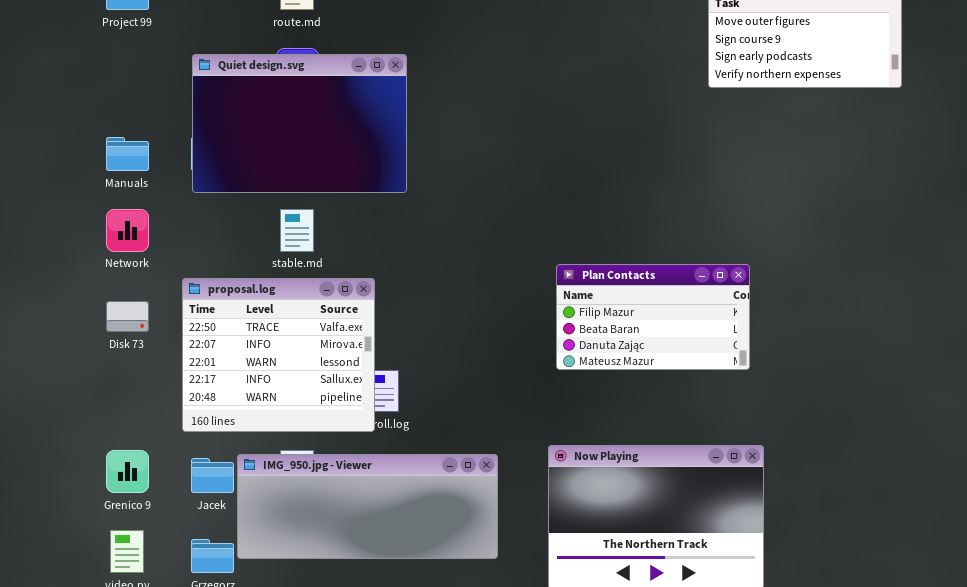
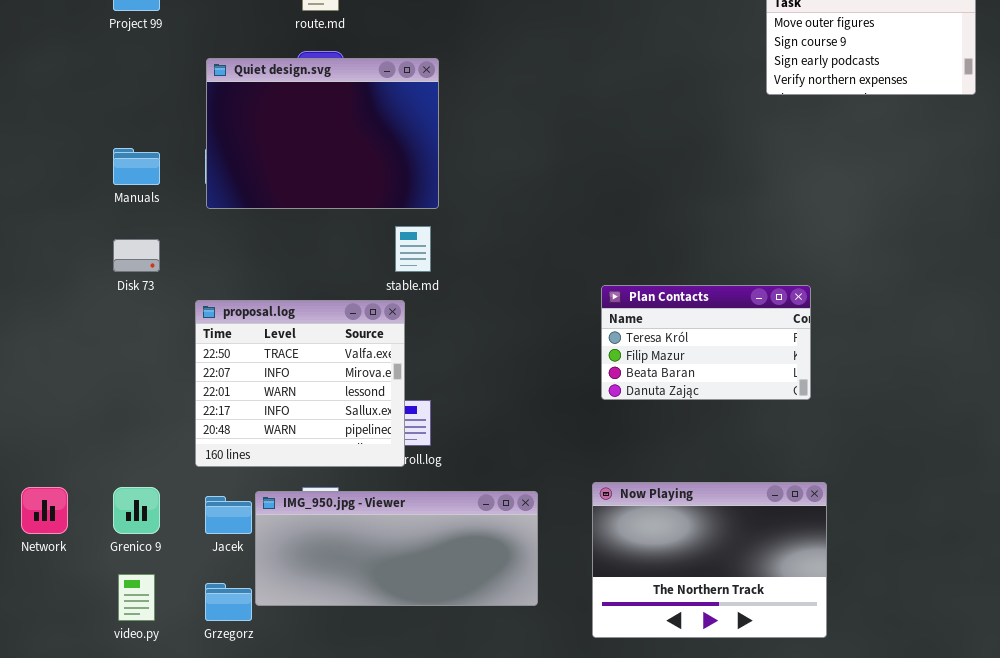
Network: [106,209,149,252] -> [21,487,68,534], moved
stable.md: [280,209,314,252] -> [395,226,431,272], moved
Plan Contacts: [556,264,750,370] -> [601,285,811,400], scrolled up 1 row
Disk 73: [106,301,149,332] -> [113,239,160,272], moved

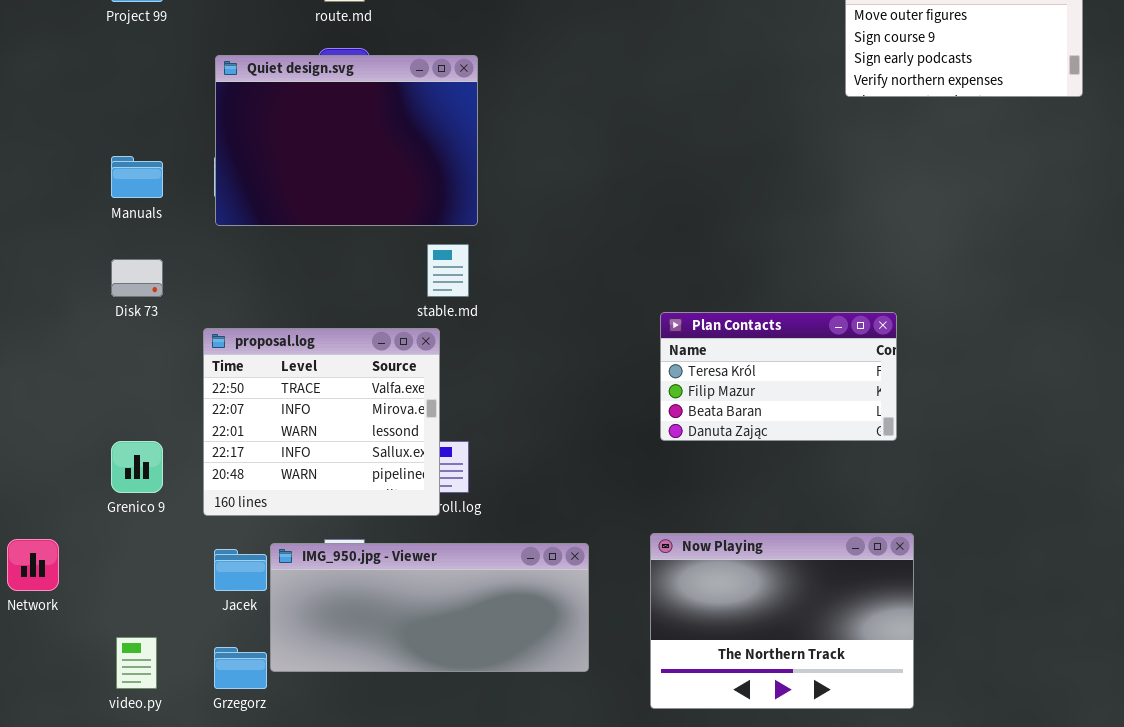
Grenico 9: [113,487,160,534] -> [111,441,163,493], moved

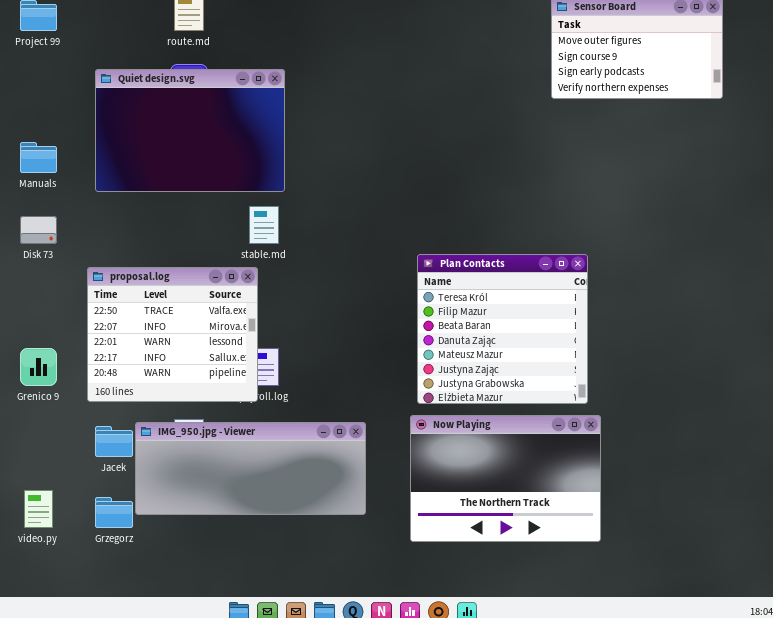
Plan Contacts: [660,312,897,441] -> [417,254,588,404], resized

